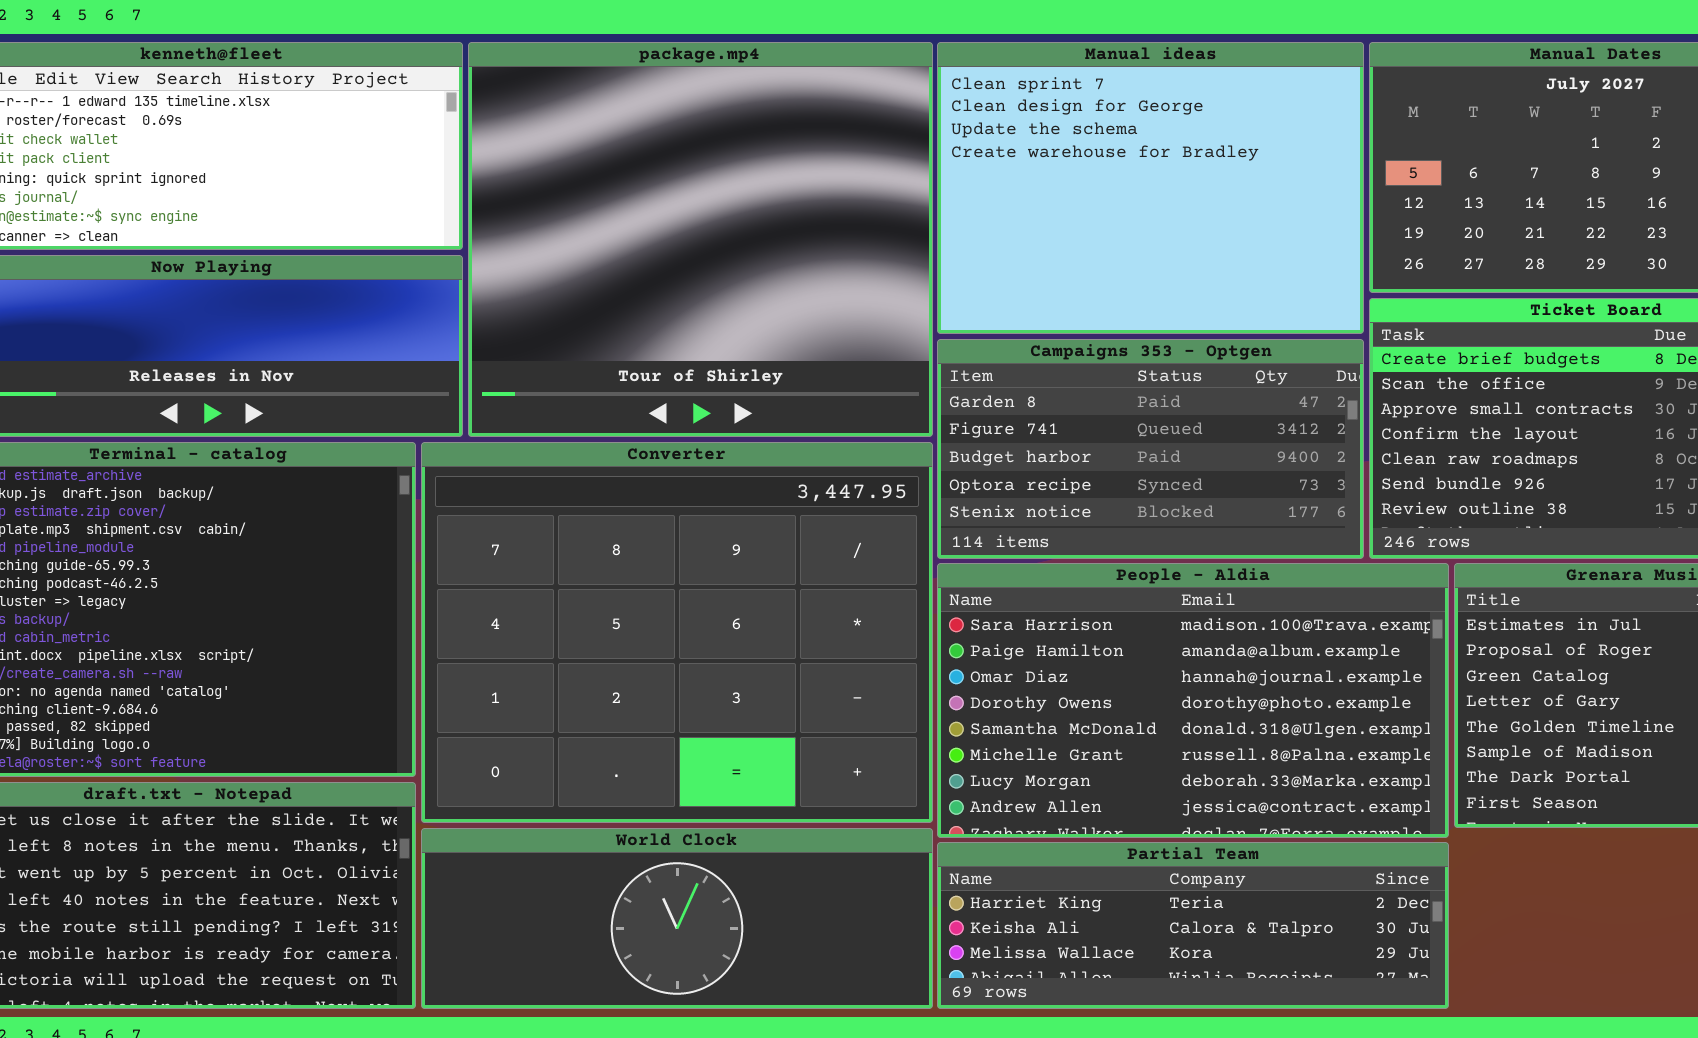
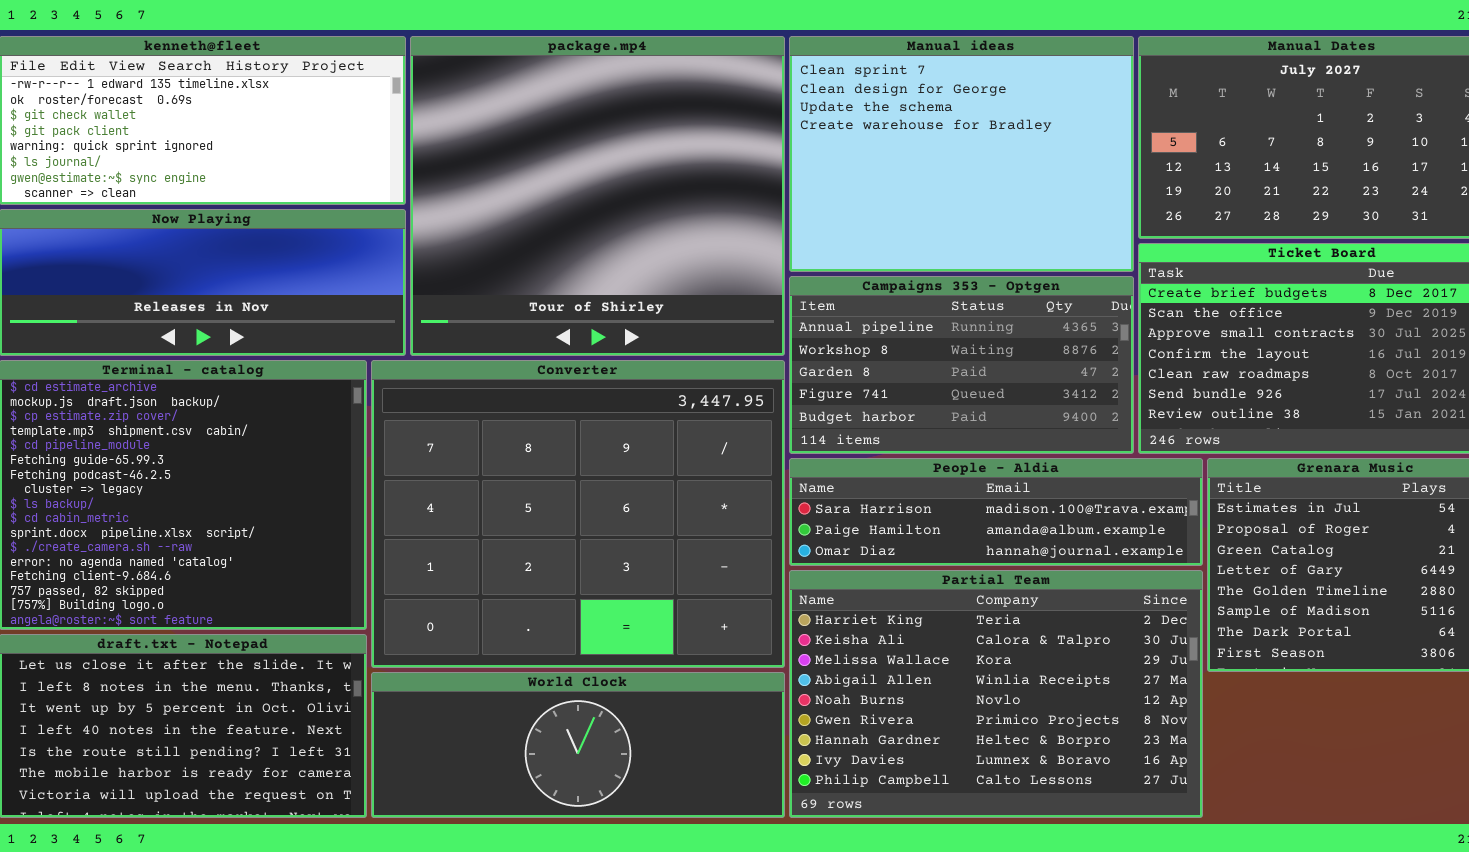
Campaigns 353 - Optgen: [937,339,1364,559] -> [789,276,1134,454], scrolled up 2 rows
People - Aldia: [937,563,1449,838] -> [789,458,1203,566], resized
Partial Team: [937,842,1449,1009] -> [789,570,1203,818], resized

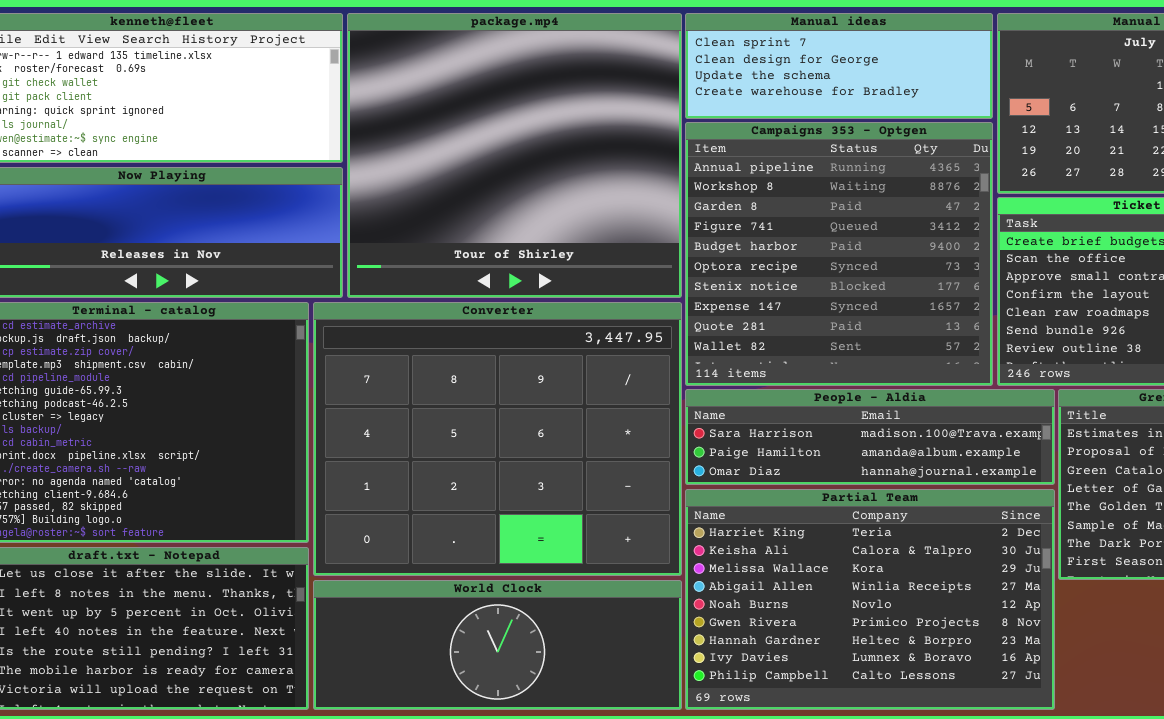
Manual ideas: [789,36,1134,272] -> [685,13,993,119], resized
Campaigns 353 - Optgen: [789,276,1134,454] -> [685,122,993,386], resized

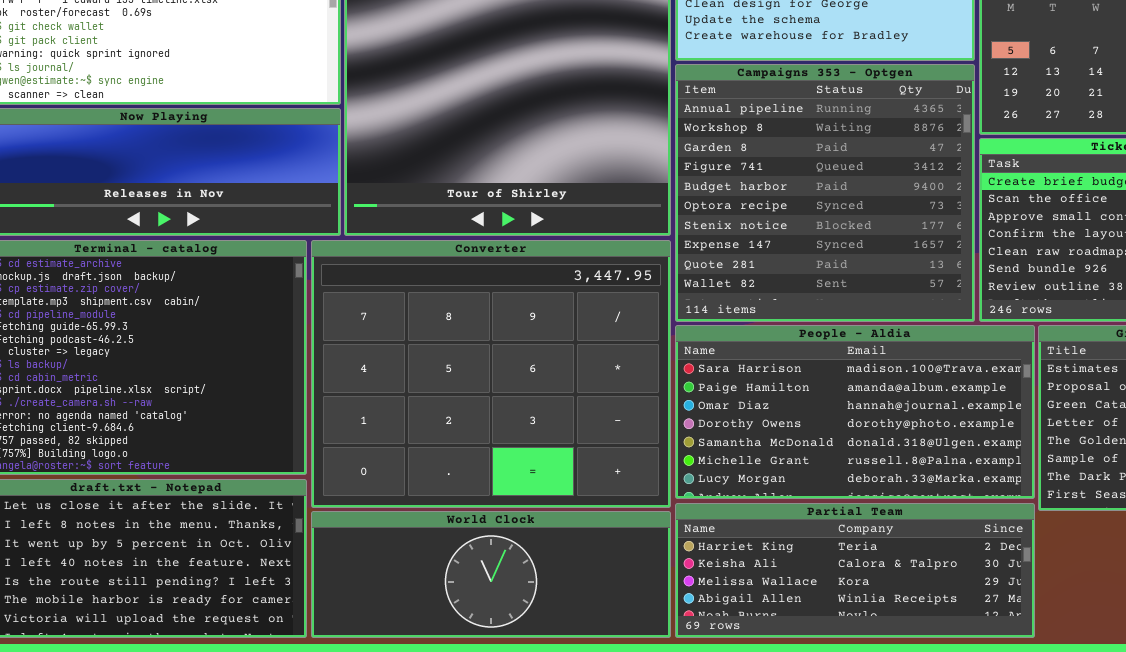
People - Aldia: [685,389,1055,485] -> [675,325,1035,499], resized
Partial Team: [685,489,1055,710] -> [675,503,1035,638], resized

